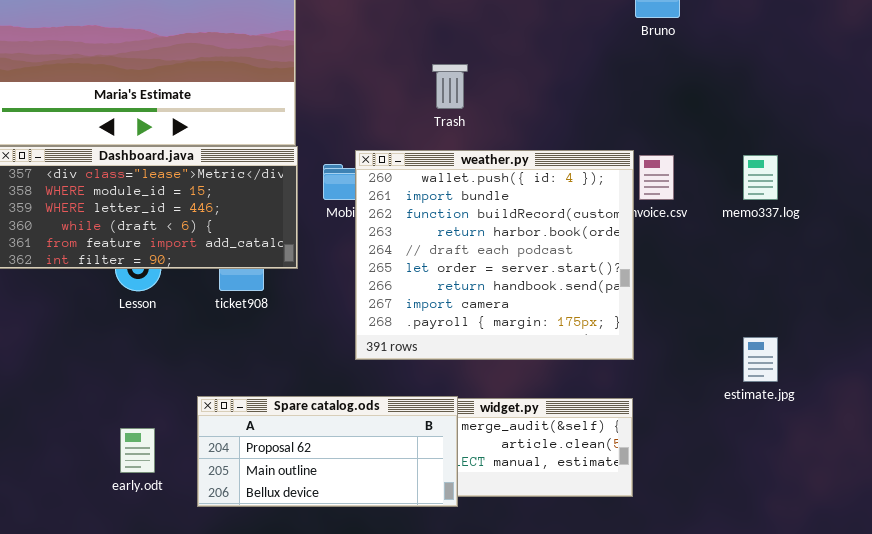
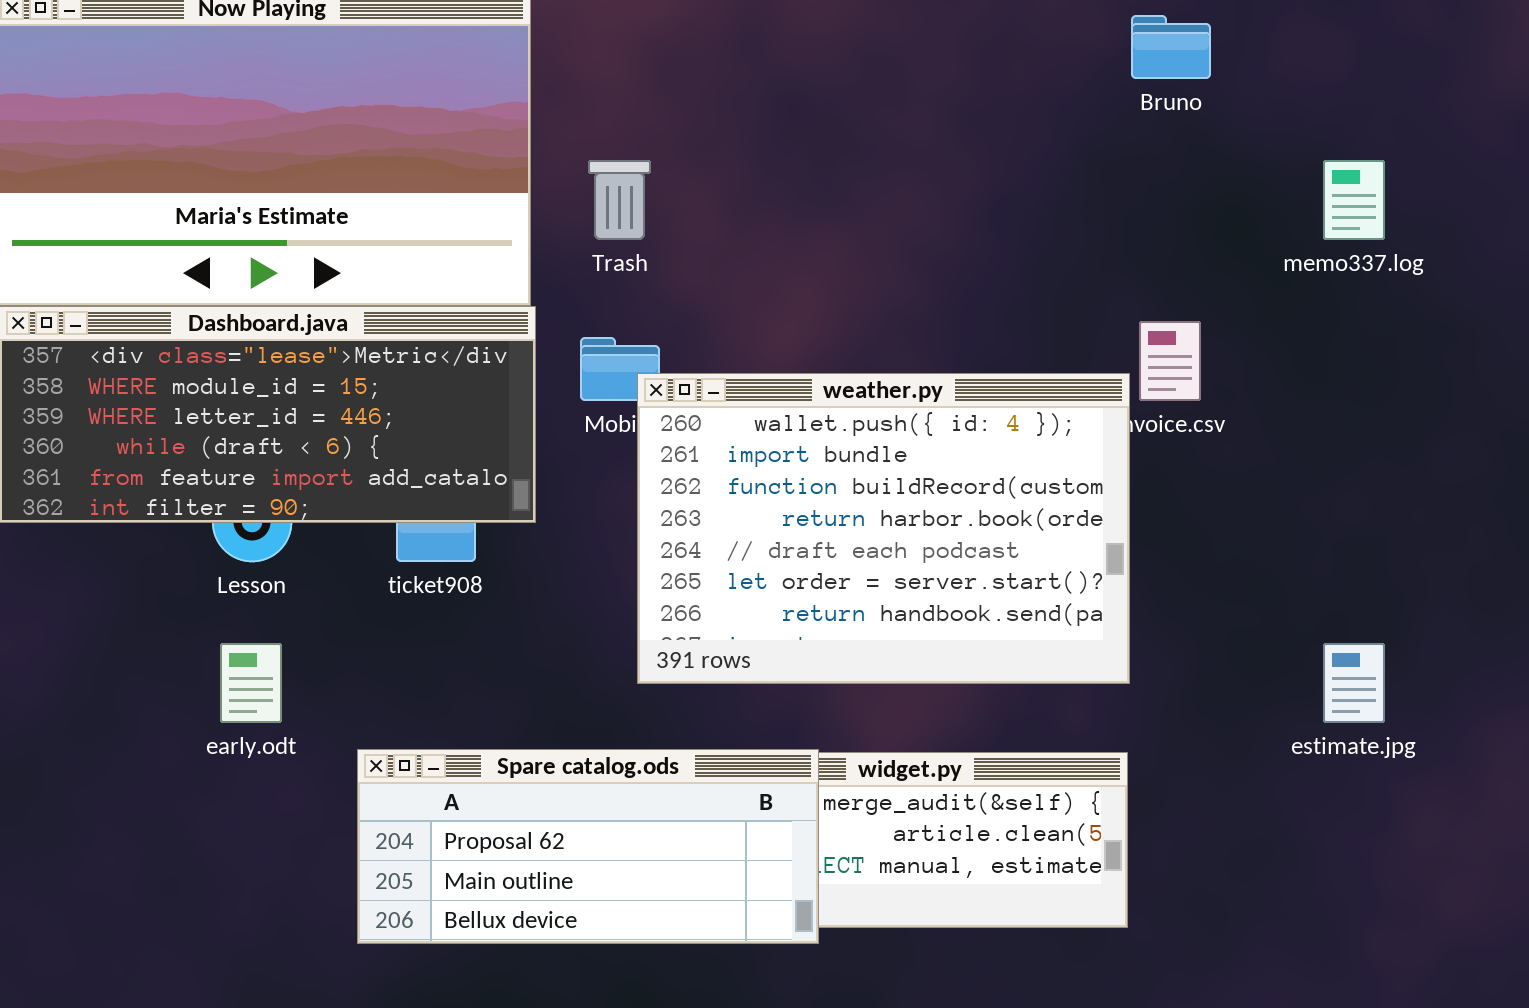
Trash: [432,64,468,109] -> [588,160,651,240], moved
weather.py: [355,150,634,360] -> [637,373,1130,684], resized
memo337.log: [743,155,778,200] -> [1323,160,1385,240], moved
early.odt: [120,428,155,473] -> [220,643,282,723], moved

